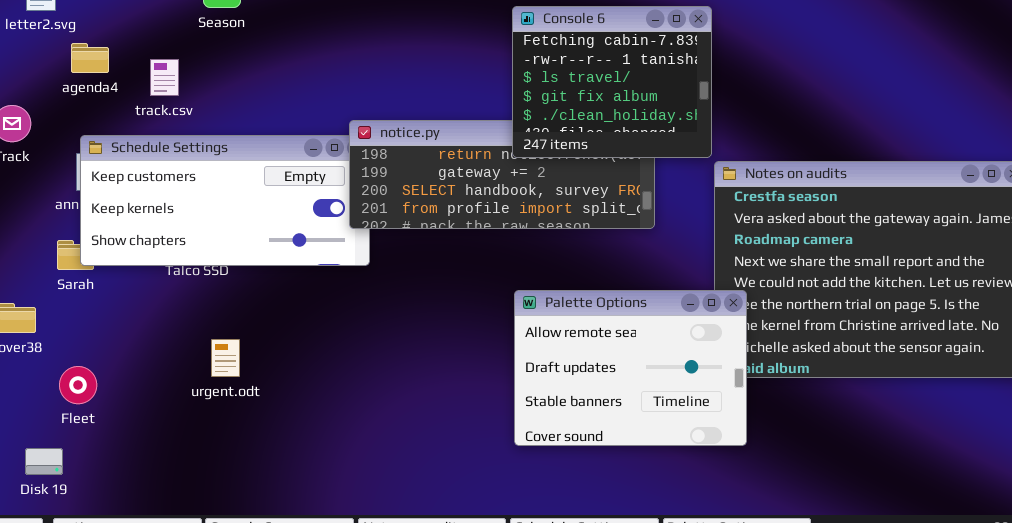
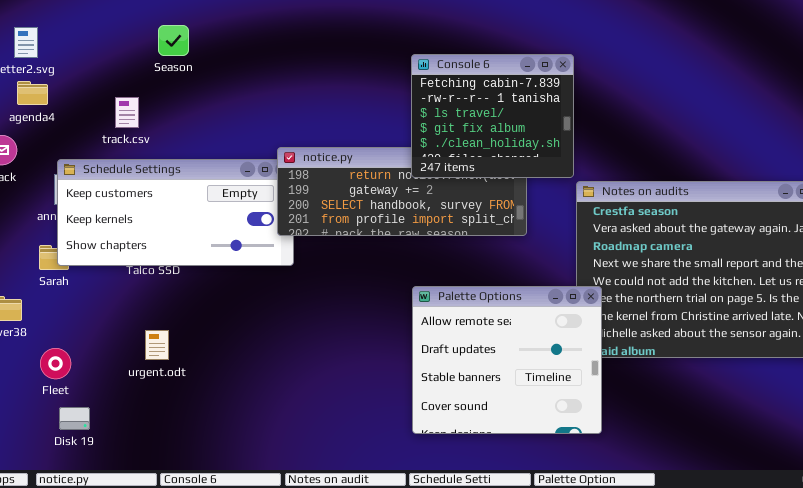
agenda4: [71,43,109,73] -> [17,81,48,105], moved
Palette Options: [514,290,747,446] -> [412,286,602,434], resized
urgent.odt: [211,339,240,377] -> [145,330,169,360], moved
Disk 19: [25,448,63,475] -> [59,407,90,430], moved

